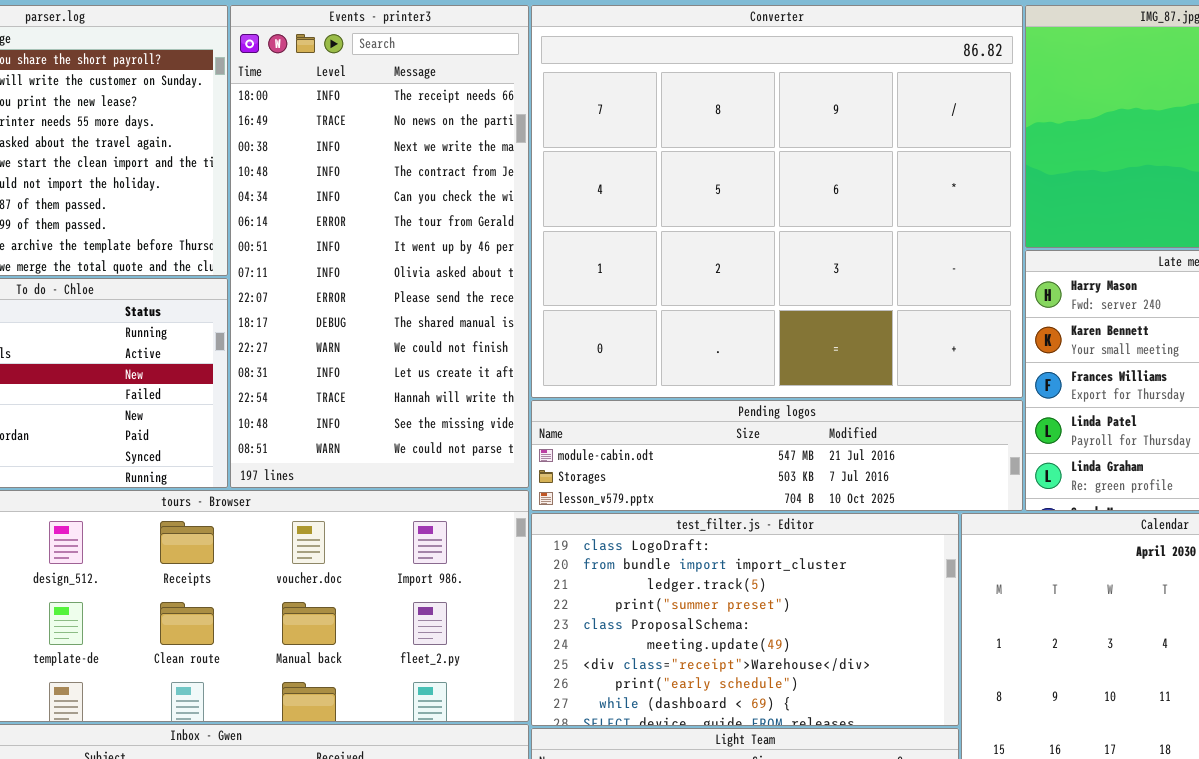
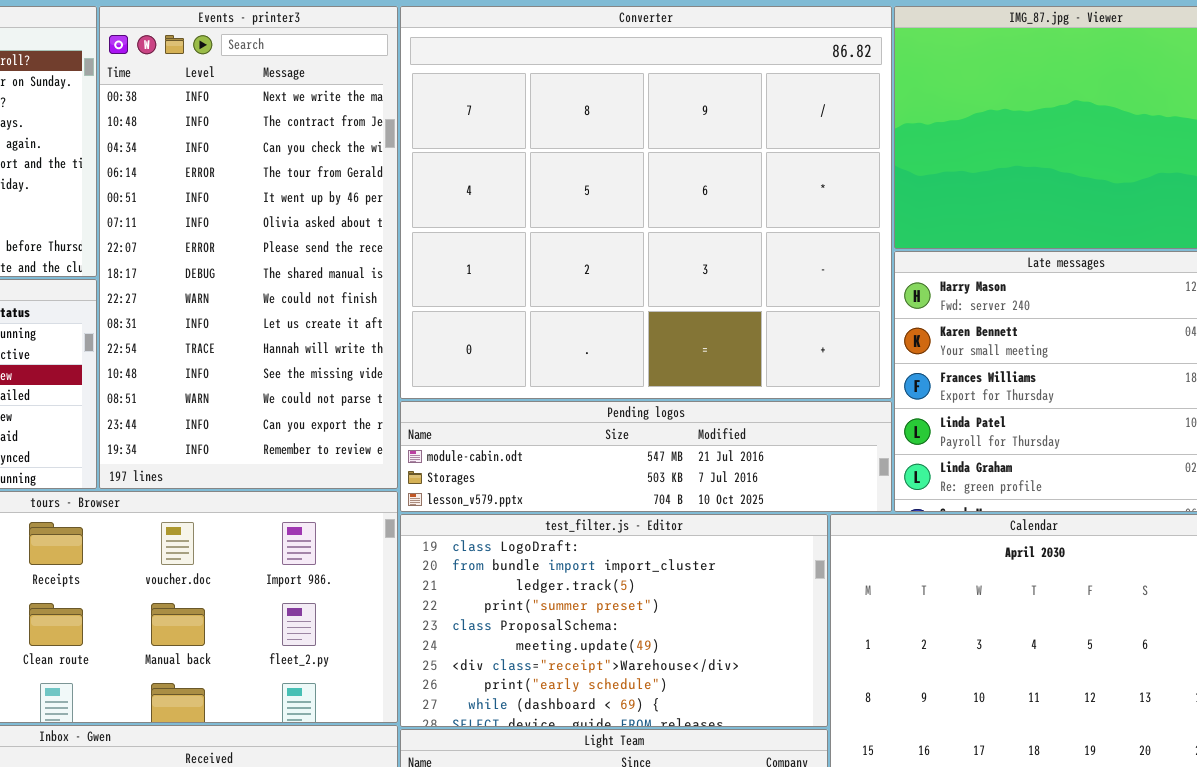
Events - printer3: [230,5,529,488] -> [99,6,398,489], scrolled down 2 rows

